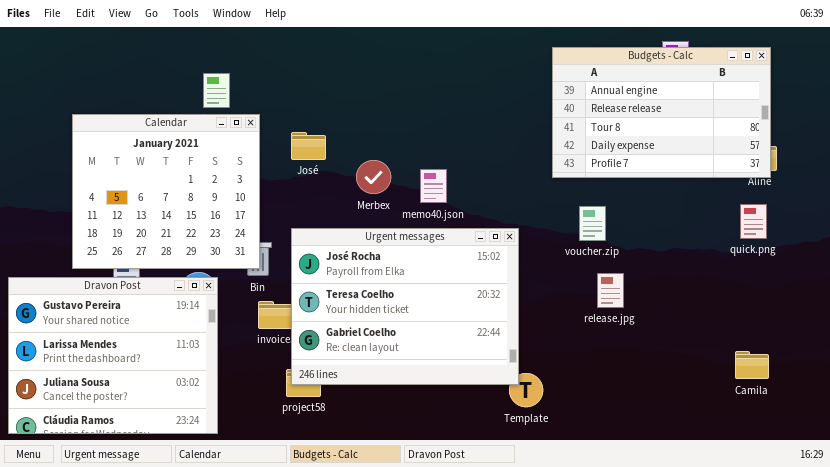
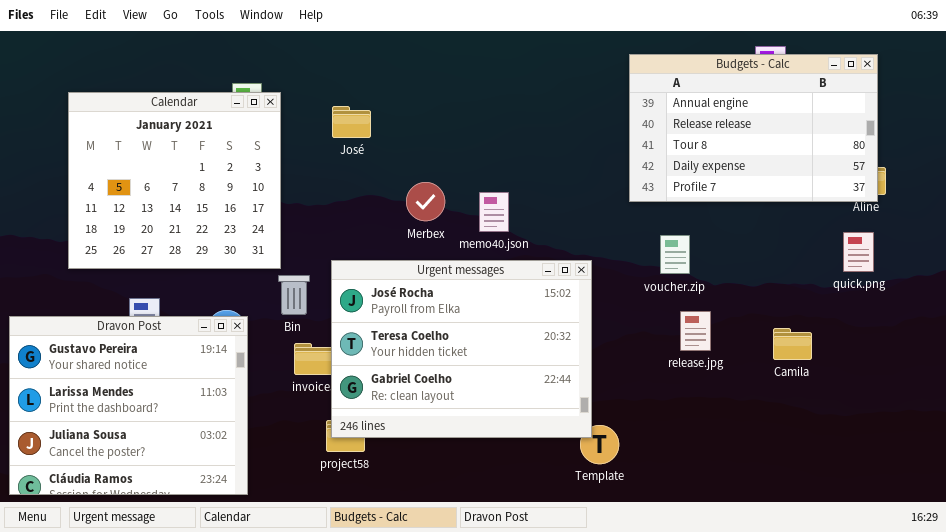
Calendar: [72,114,260,269] -> [68,92,281,269], moved
José: [291,132,326,160] -> [332,106,371,138], moved
Camila: [735,351,769,379] -> [773,328,812,360], moved

